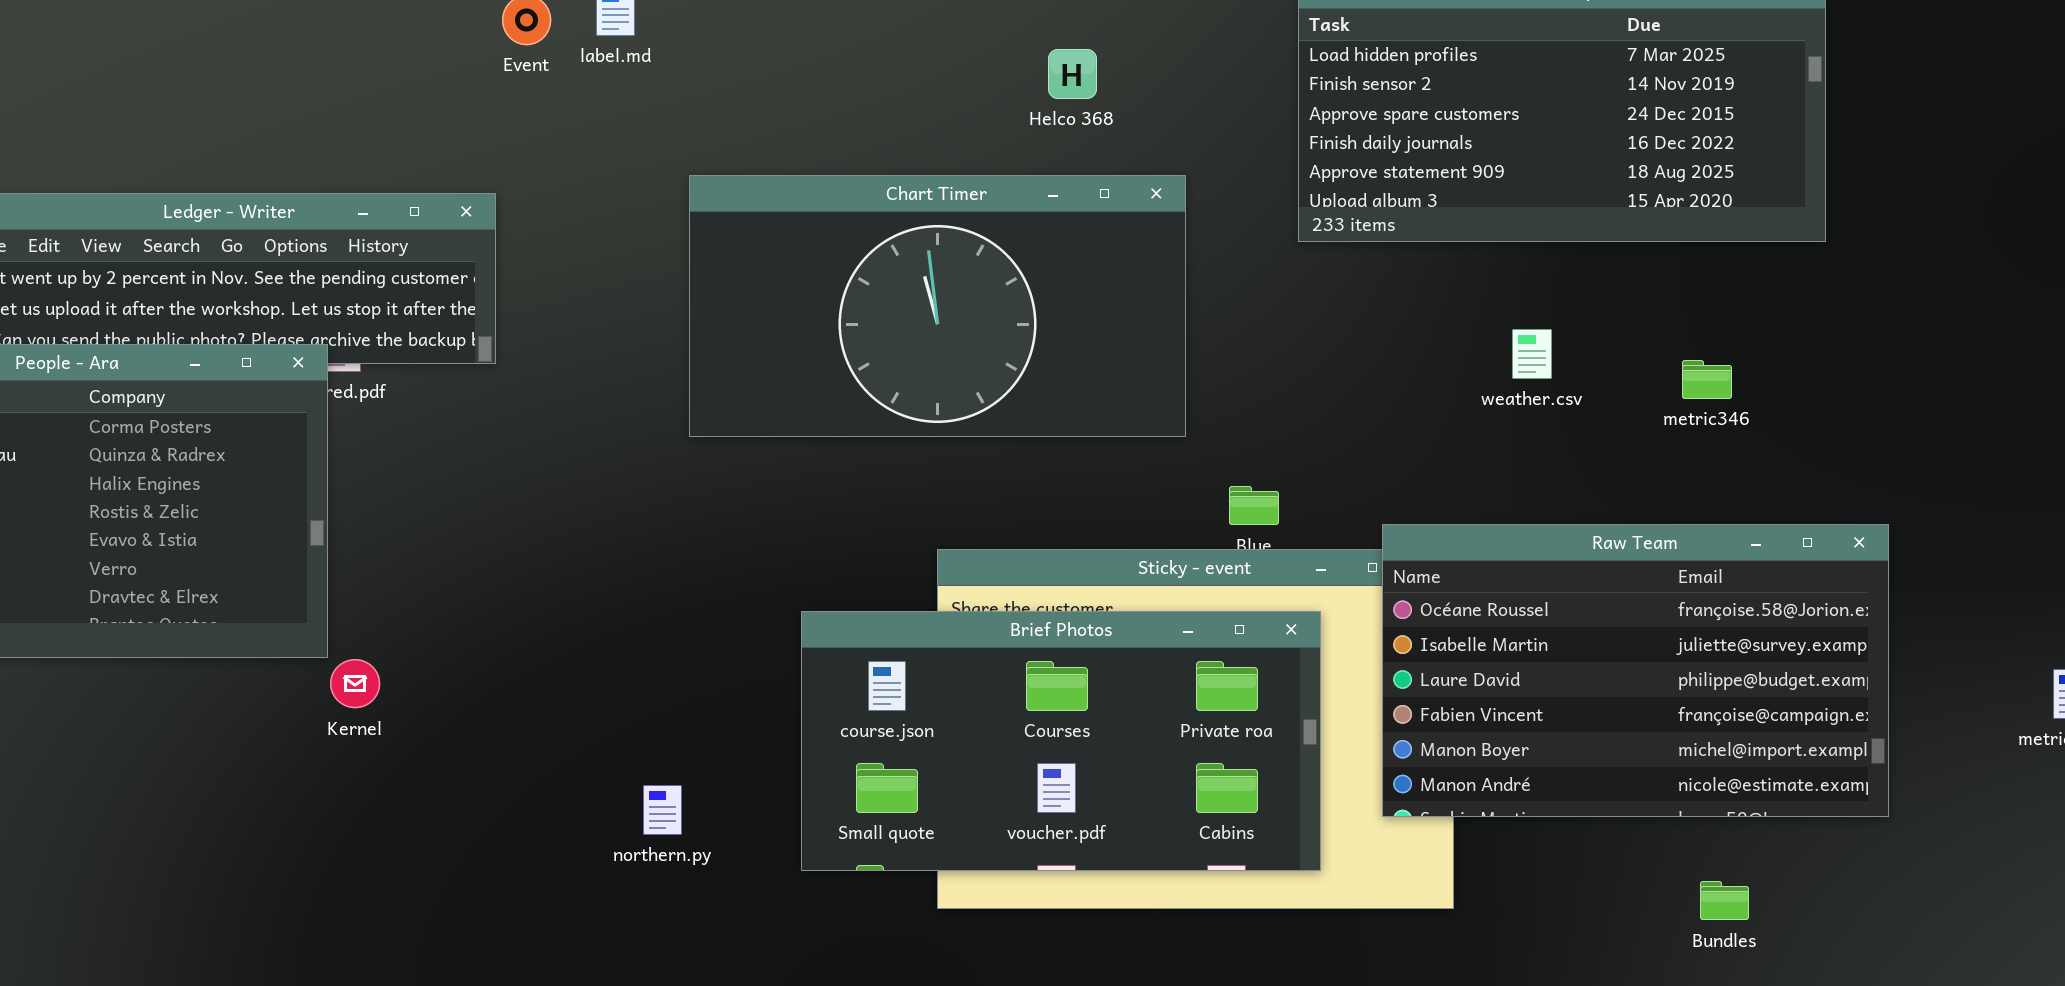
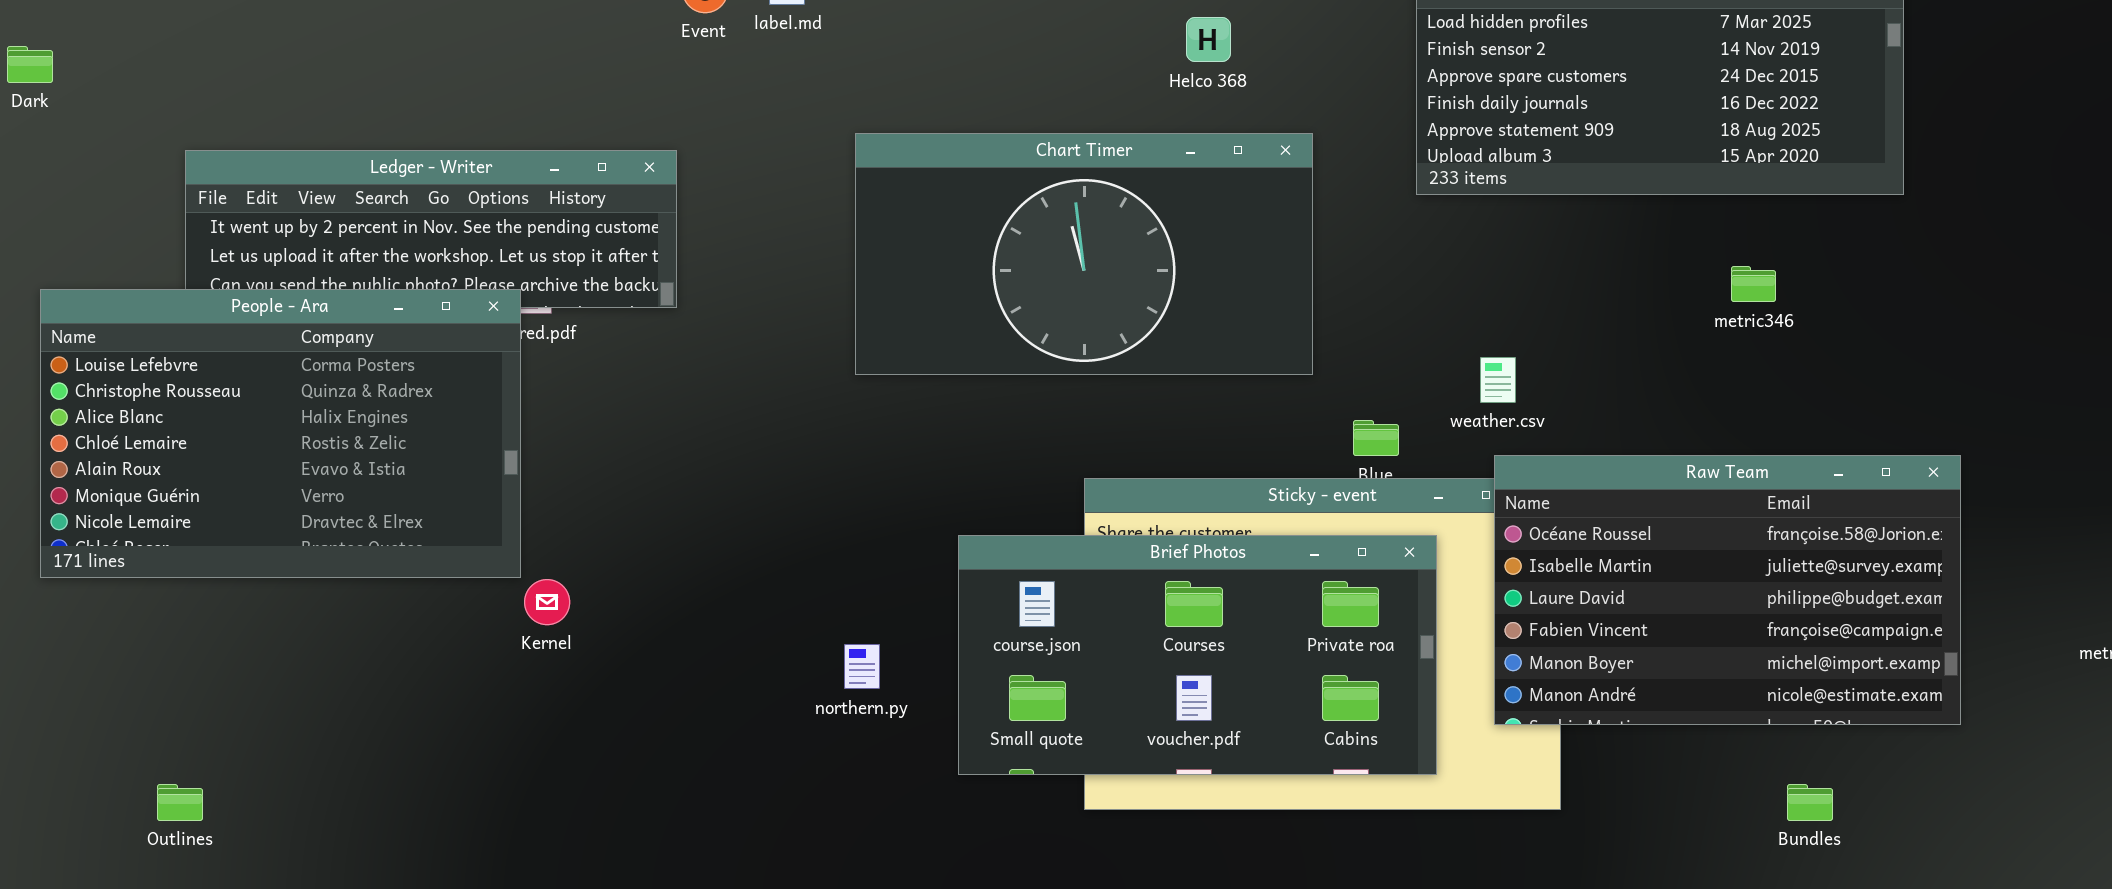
weather.csv: [1512,329,1552,379] -> [1480,357,1516,403], moved
metric346: [1682,360,1732,399] -> [1731,266,1776,302], moved
northern.py: [643,785,682,835] -> [844,644,880,689], moved

